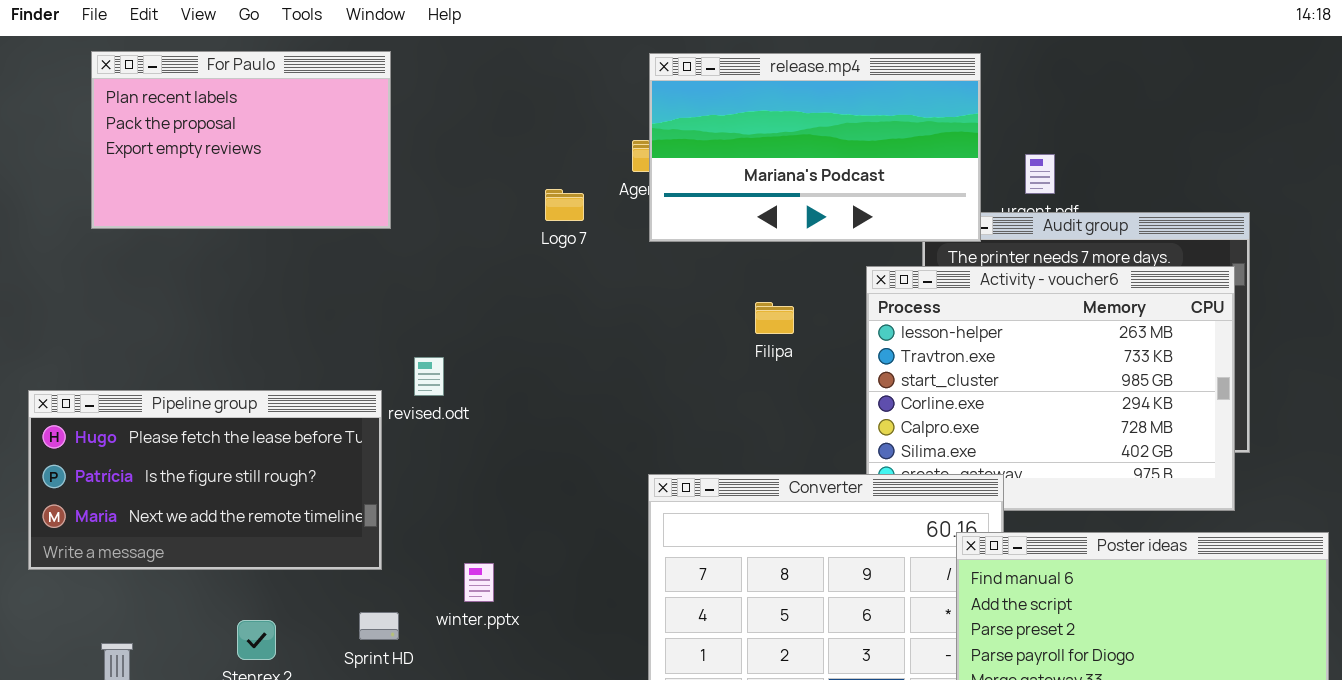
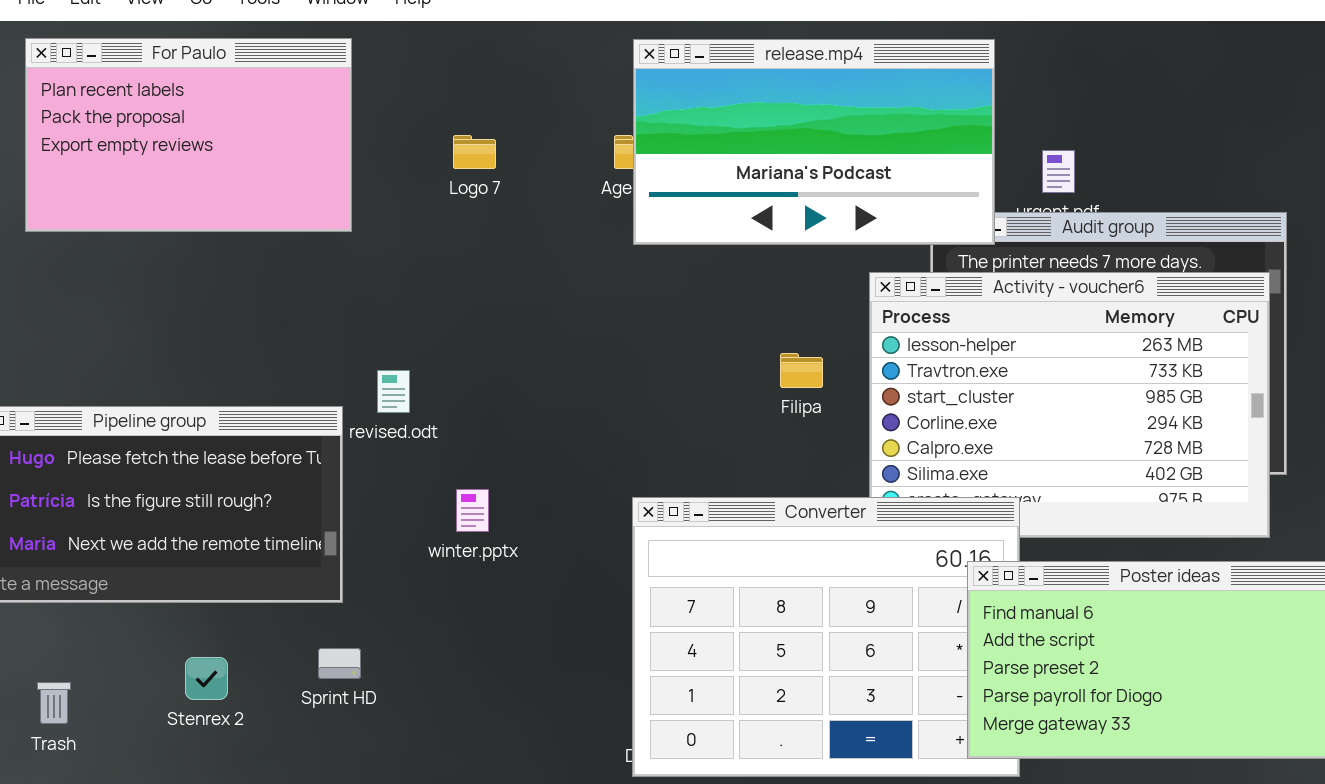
Logo 7: [545,189,584,221] -> [453,135,496,169], moved
Filipa: [755,302,794,334] -> [780,353,823,388], moved
winter.pptx: [464,563,494,602] -> [456,489,489,532], moved

